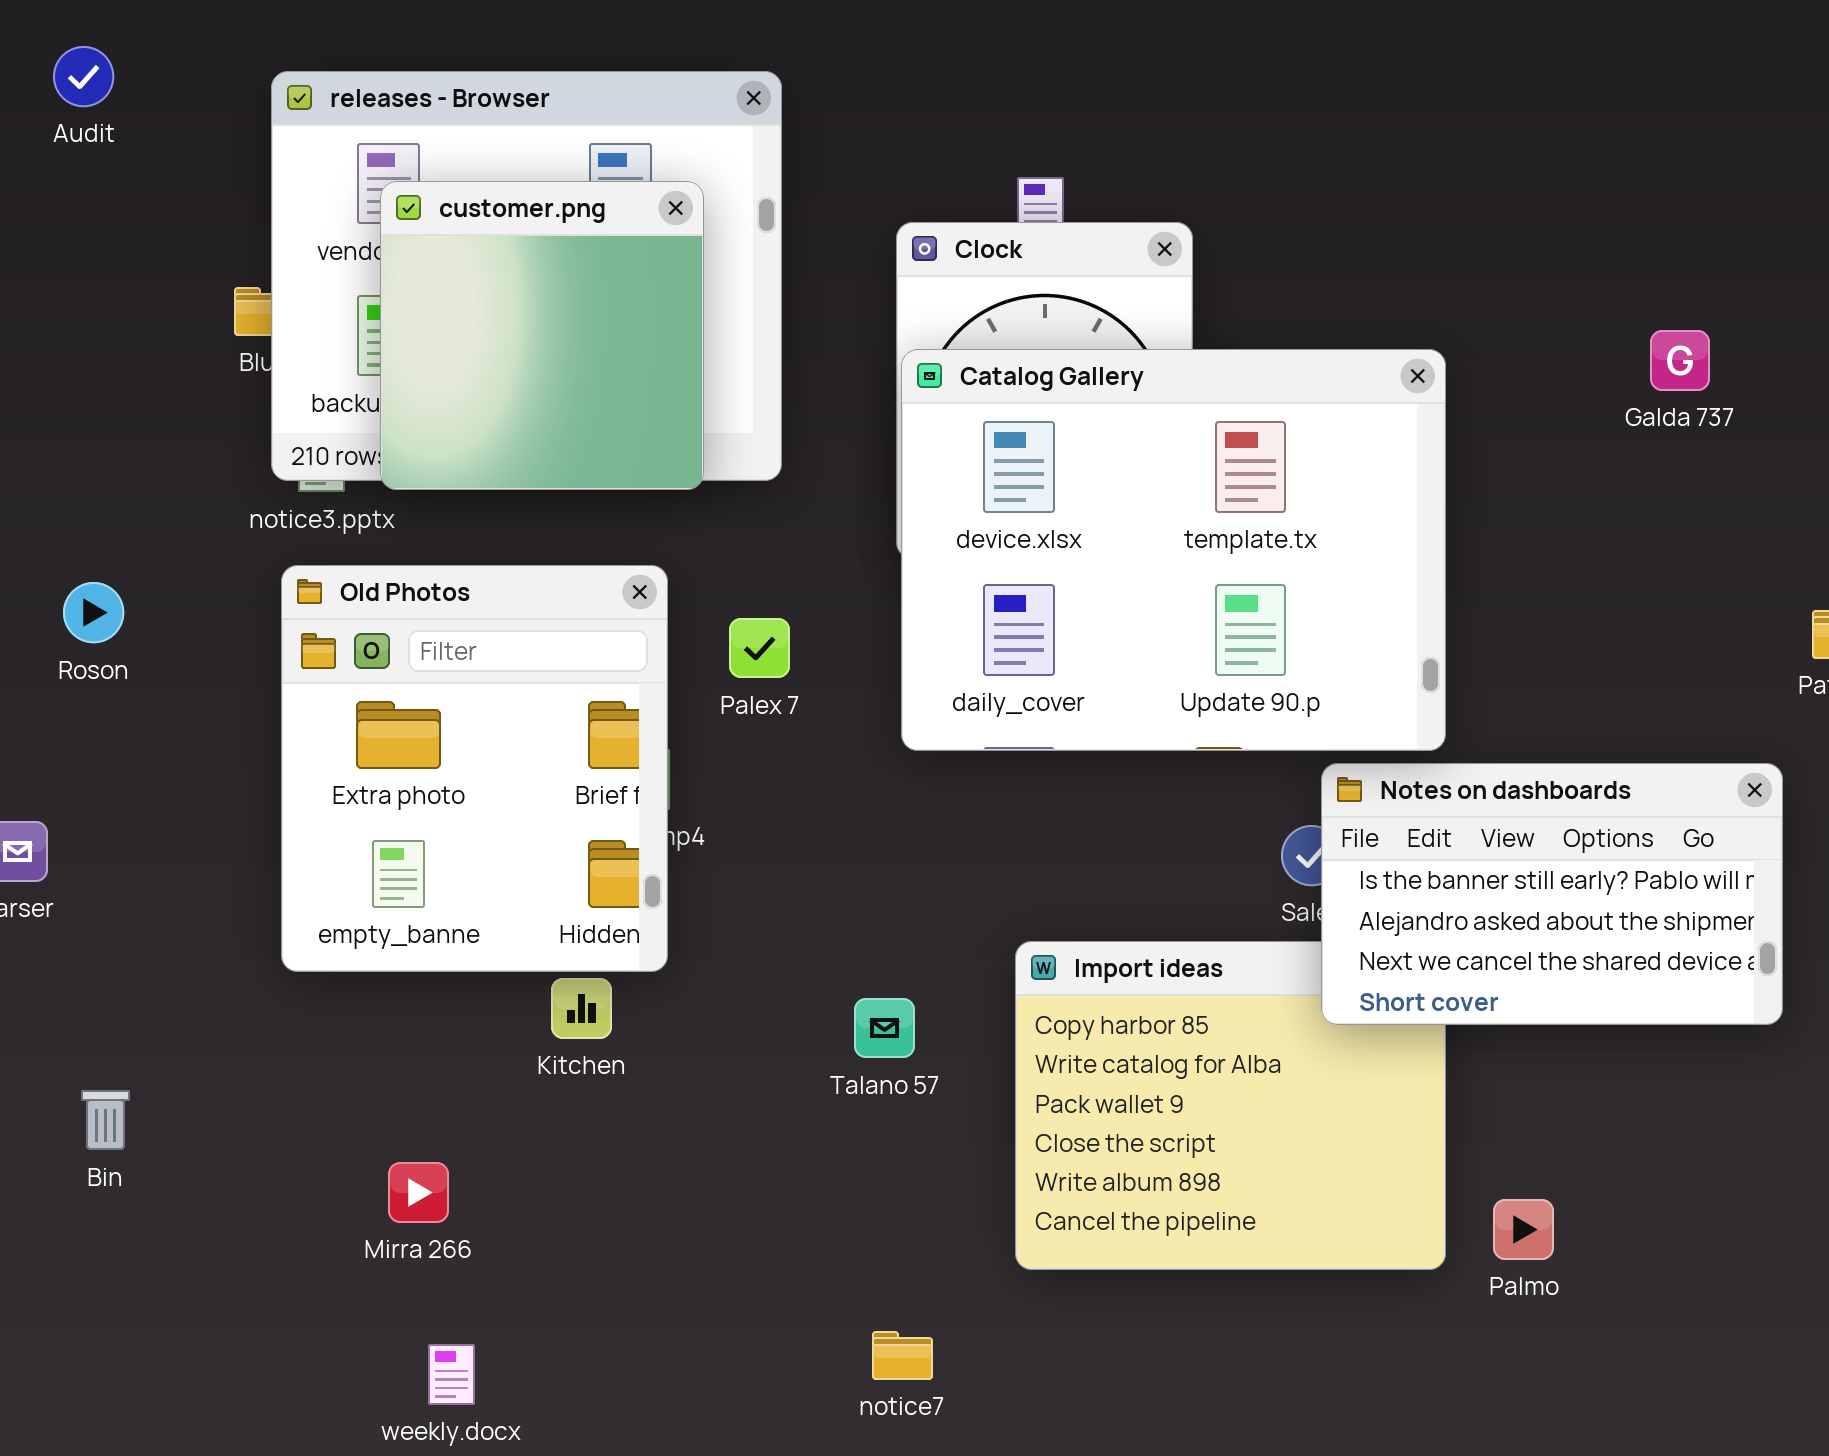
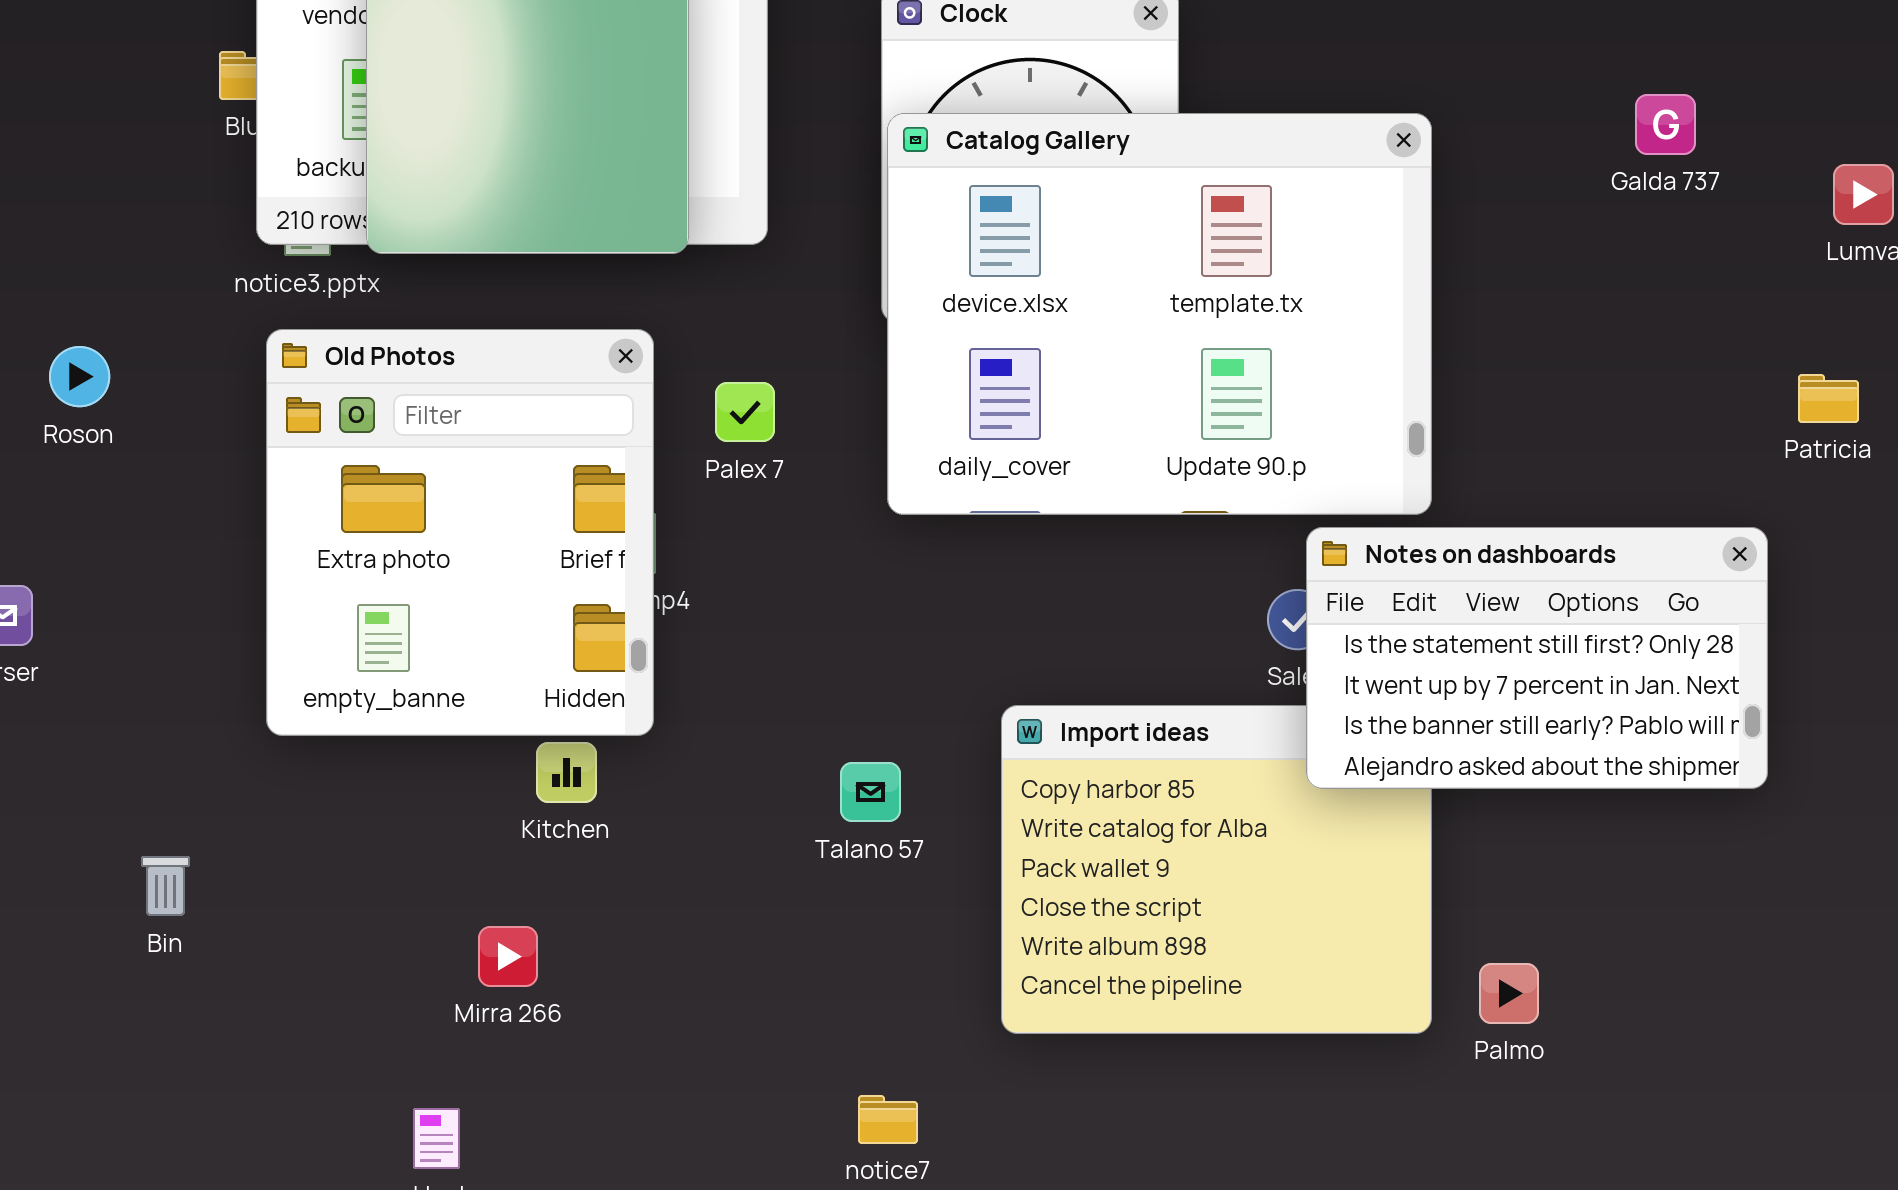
Notes on dashboards: [1321,763,1783,1025] -> [1306,527,1768,789], scrolled up 2 rows
Bin: [81,1090,130,1150] -> [141,856,190,916], moved
Mirra 266: [388,1162,449,1223] -> [478,926,538,987], moved

